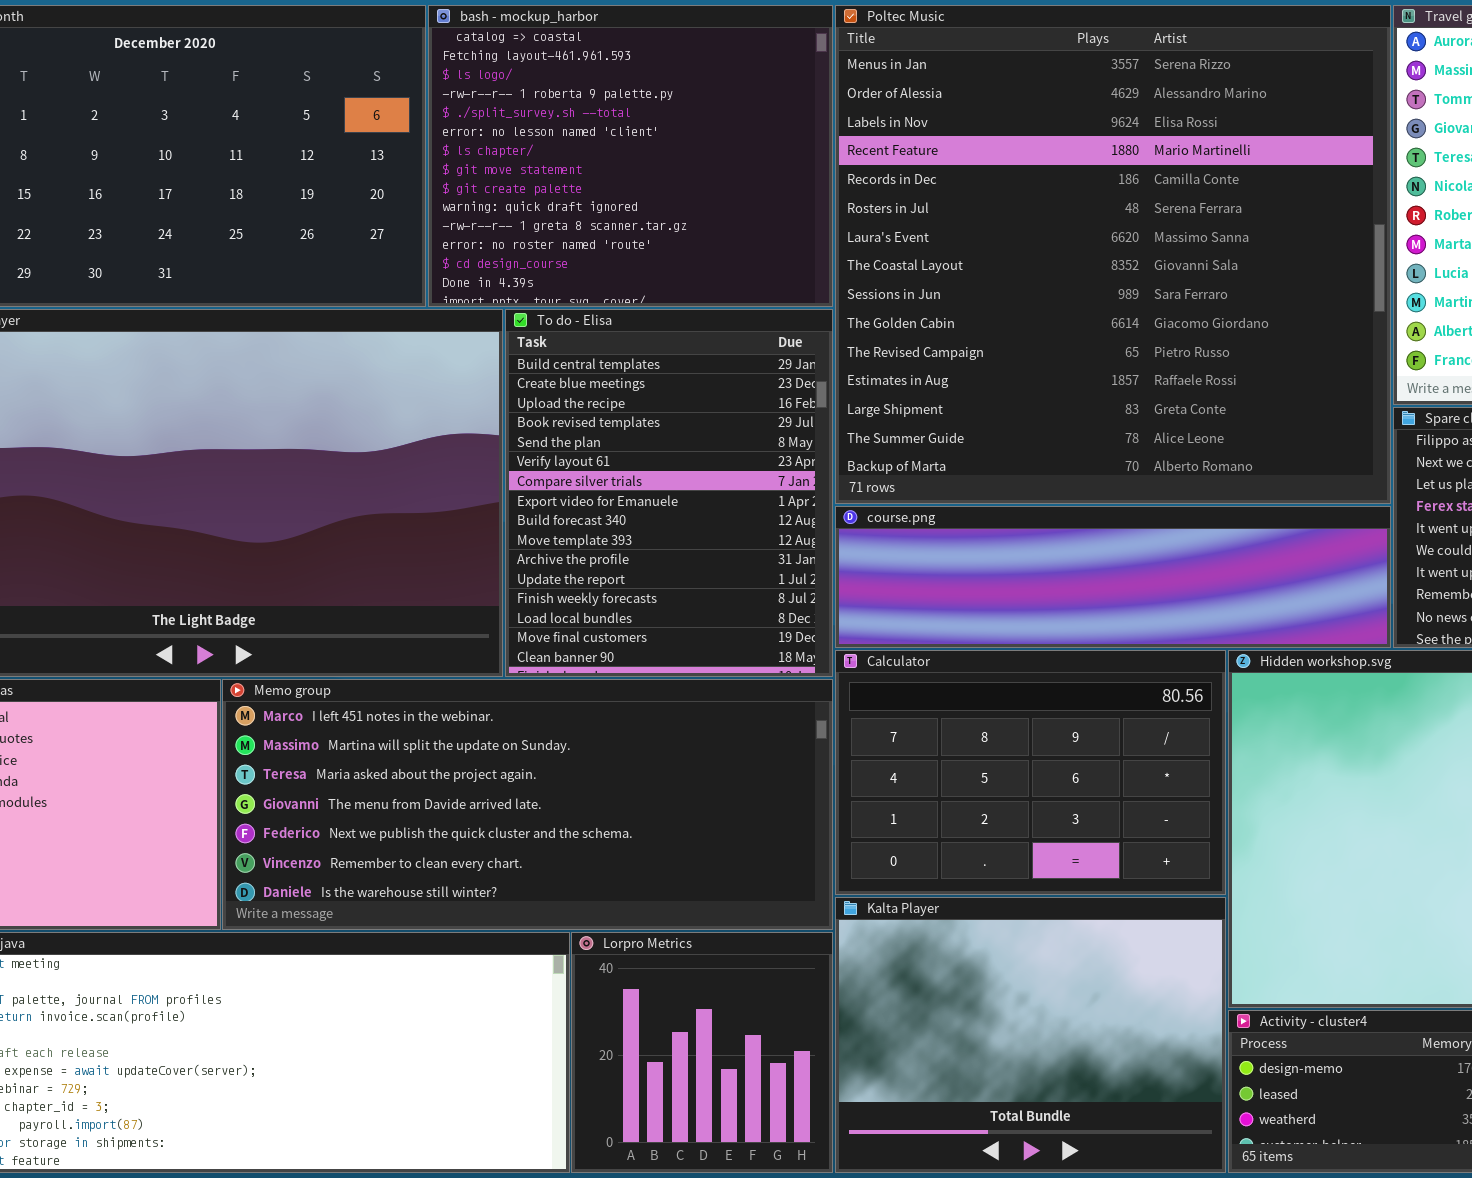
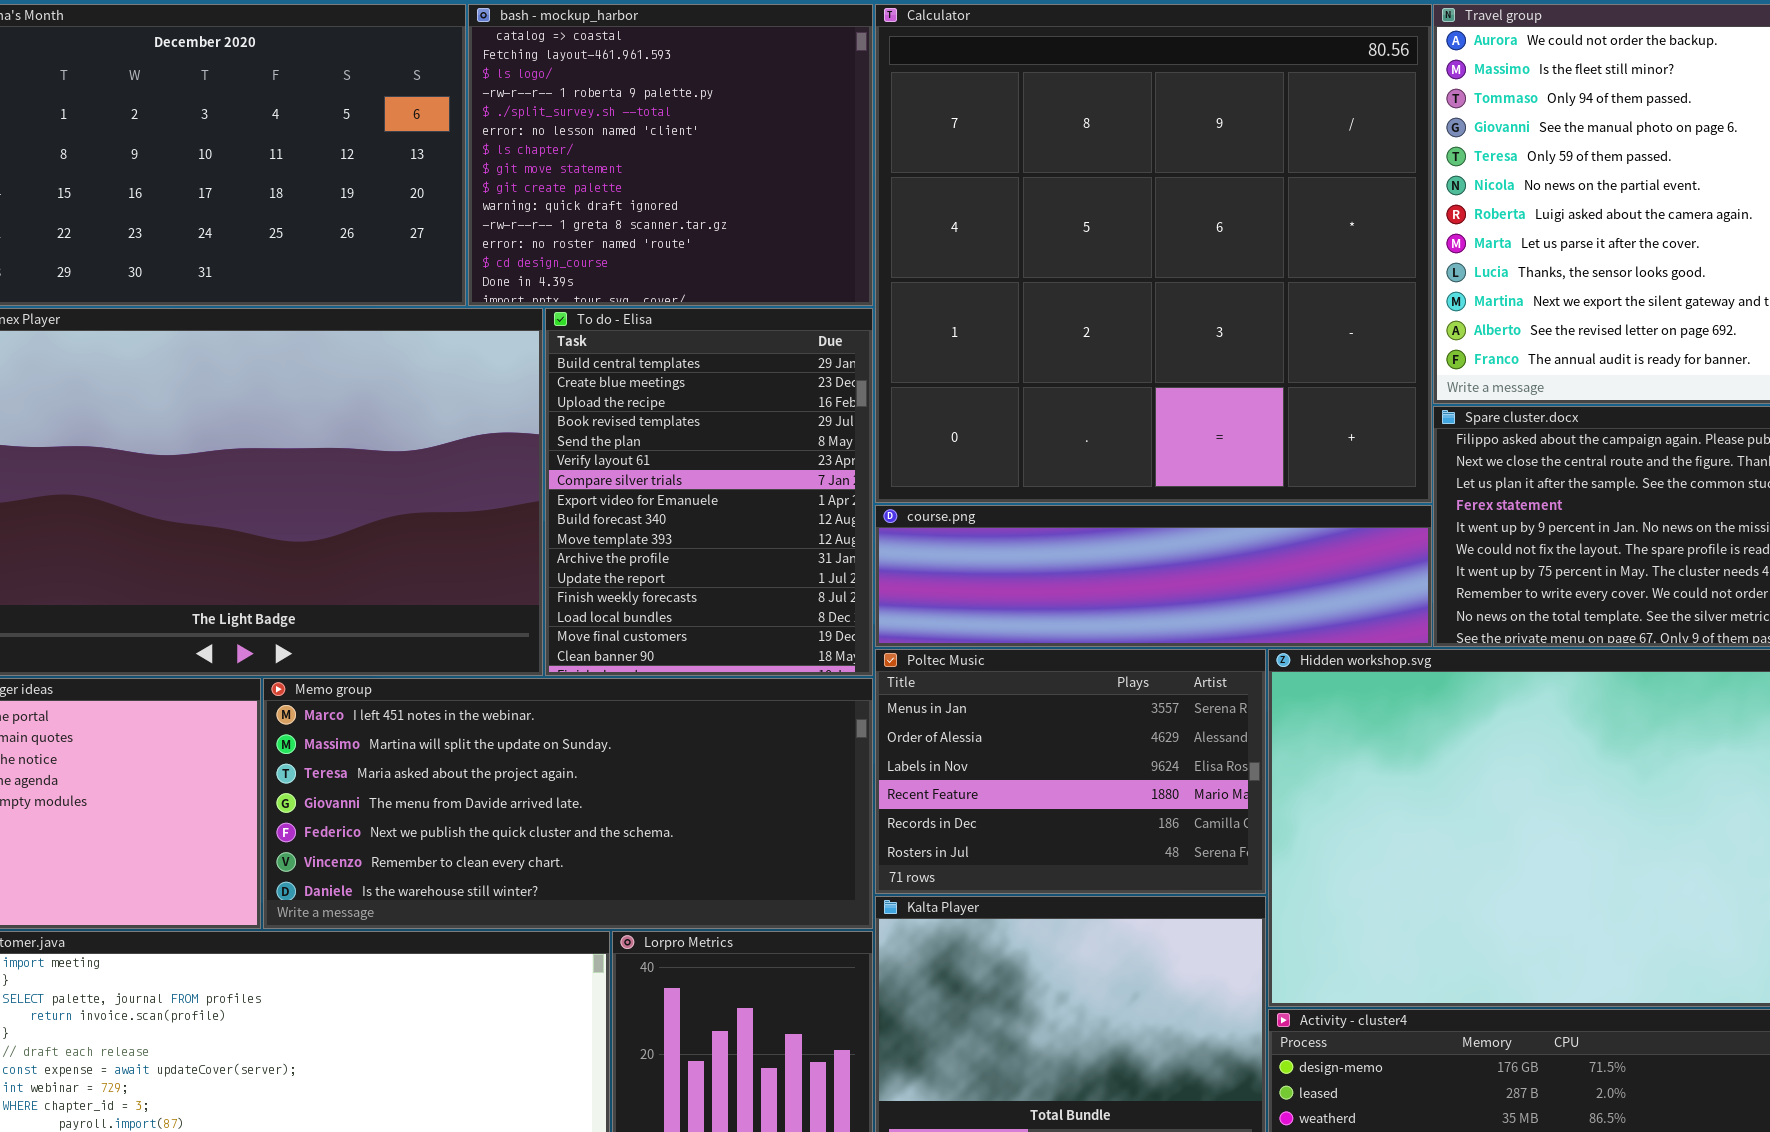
Poltec Music: [835,5,1391,504] -> [875,649,1266,894], moved, resized
Calculator: [835,650,1226,895] -> [875,4,1432,503], moved, resized

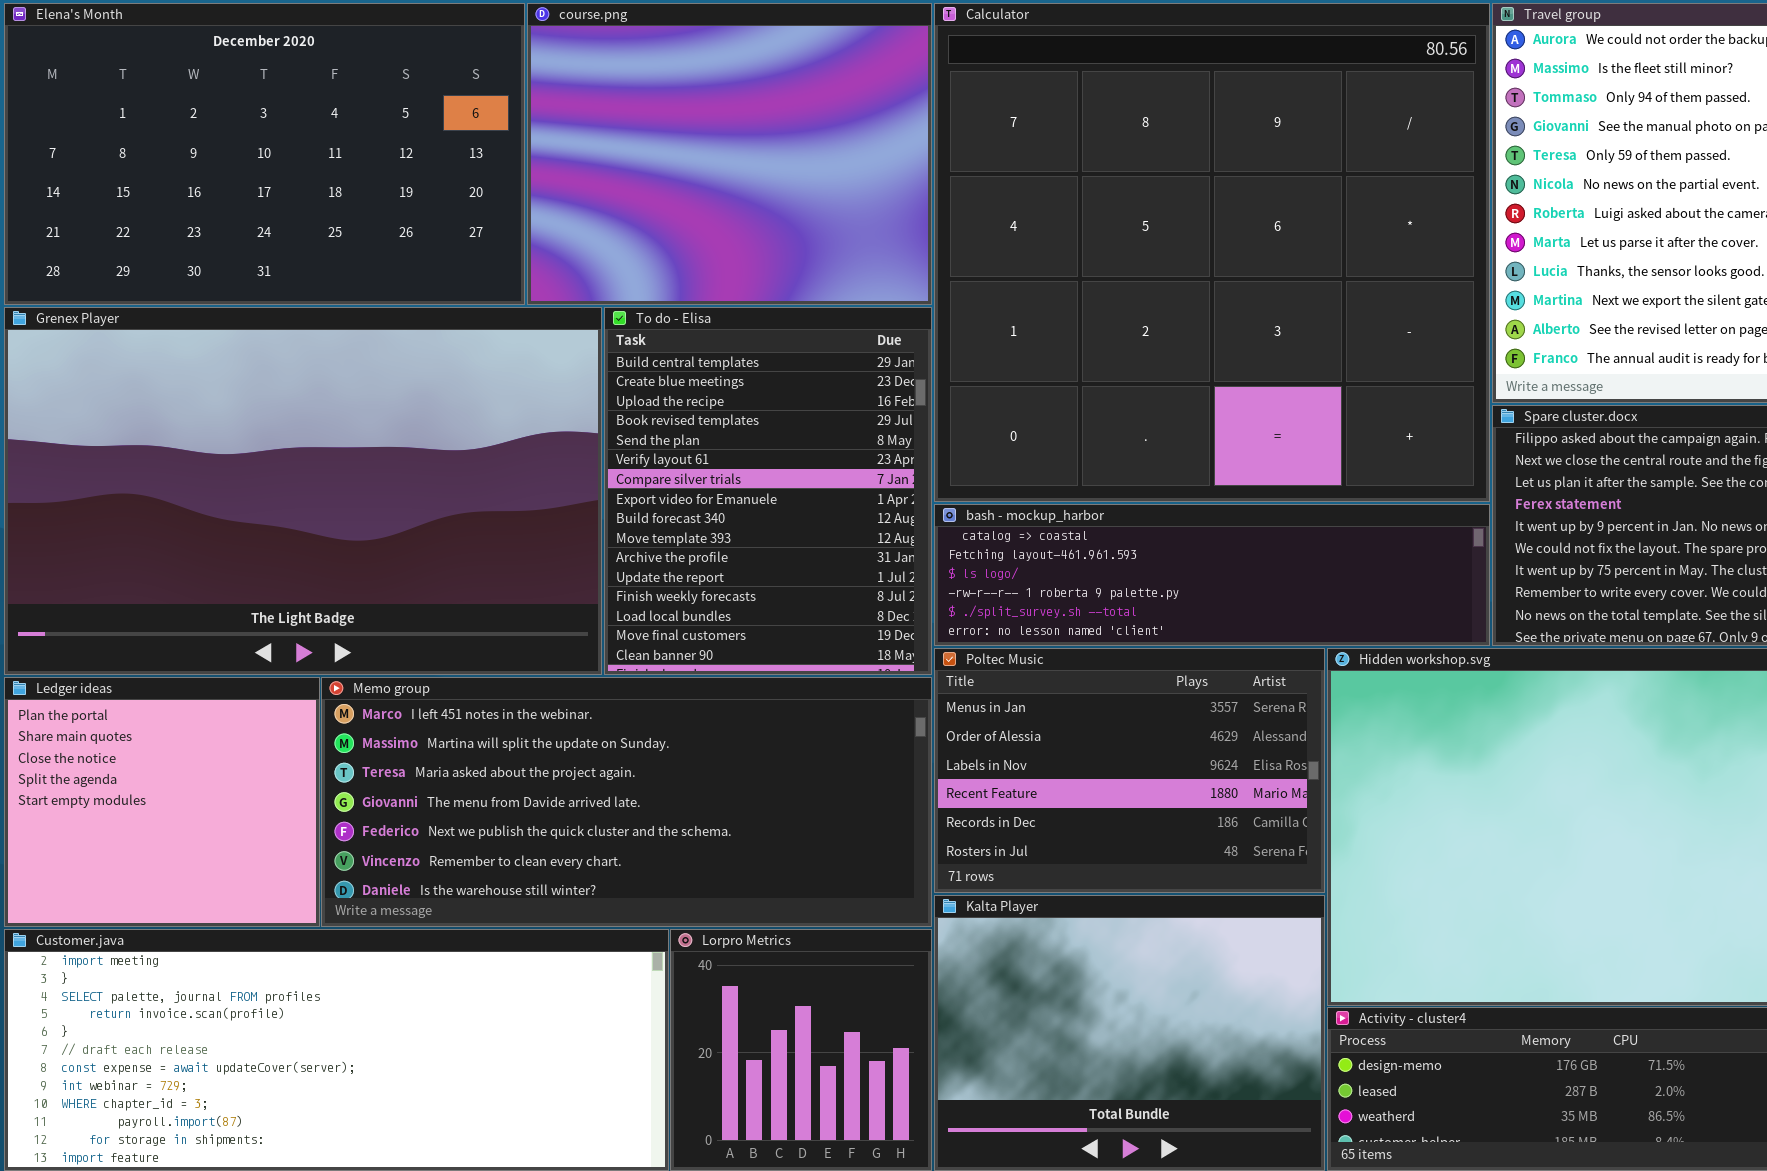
bash - mockup_harbor: [468,4,873,306] -> [934,504,1490,646], moved, resized
course.png: [875,505,1432,647] -> [527,3,932,305], moved, resized

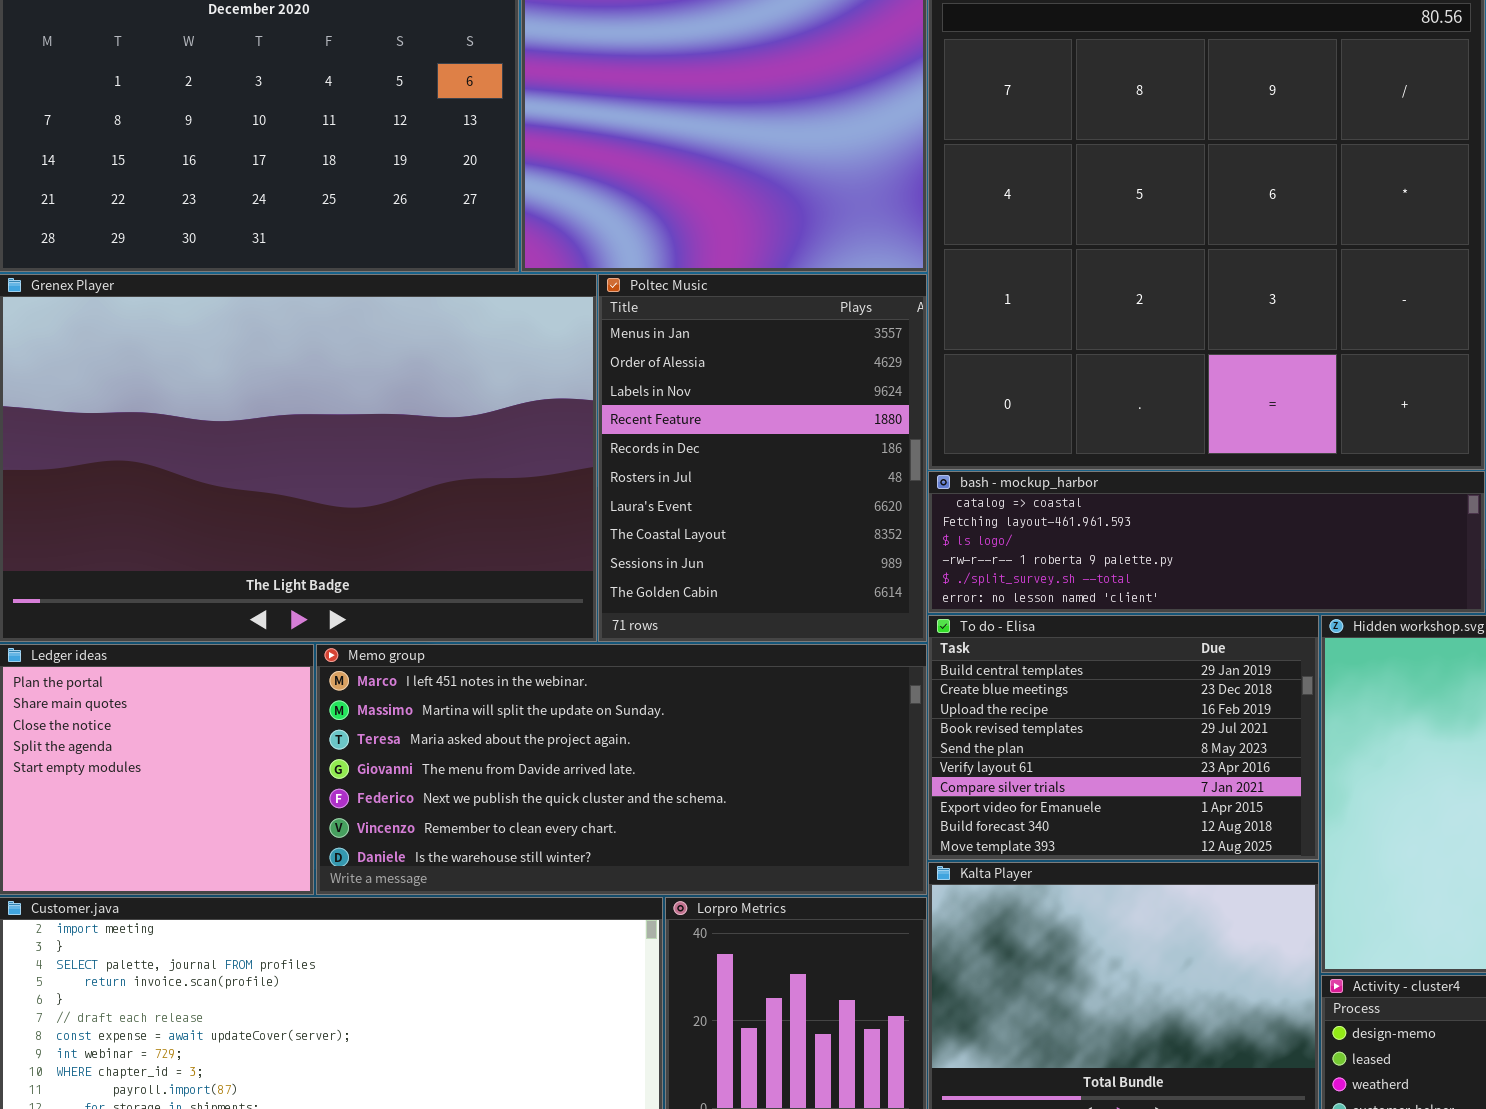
To do - Elisa: [604,307,932,675] -> [928,615,1319,860], moved, resized
Poltec Music: [934,648,1325,893] -> [598,274,927,642], moved, resized

